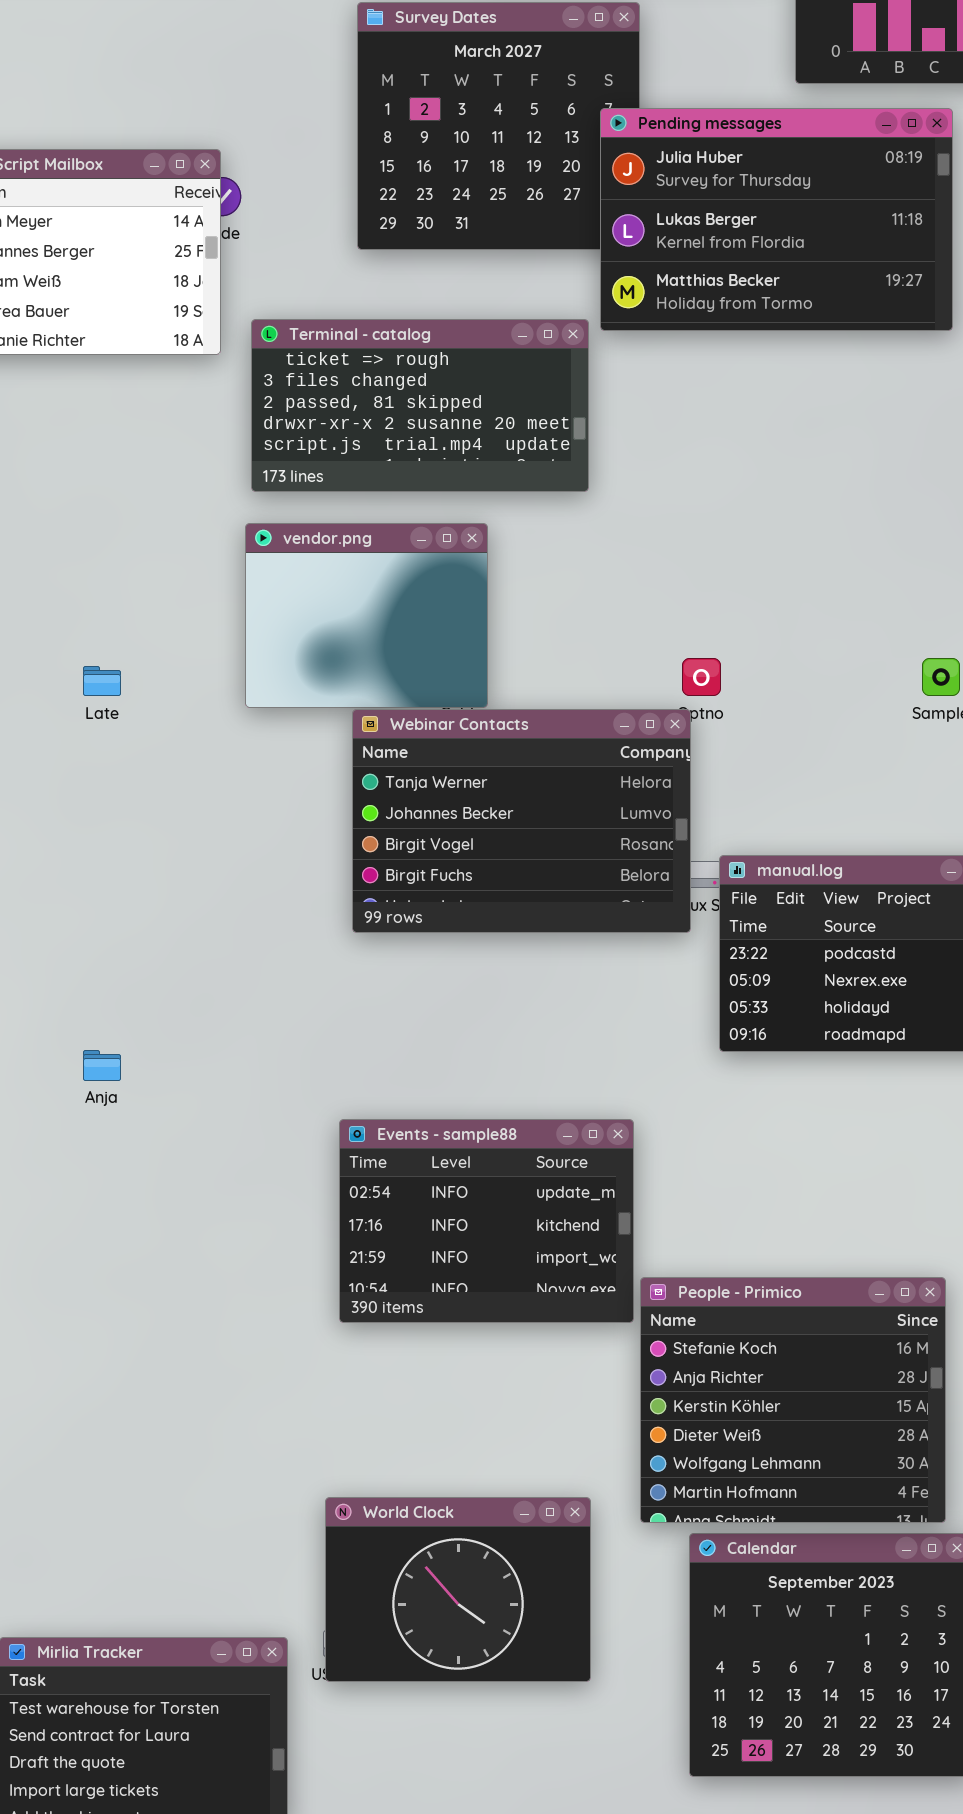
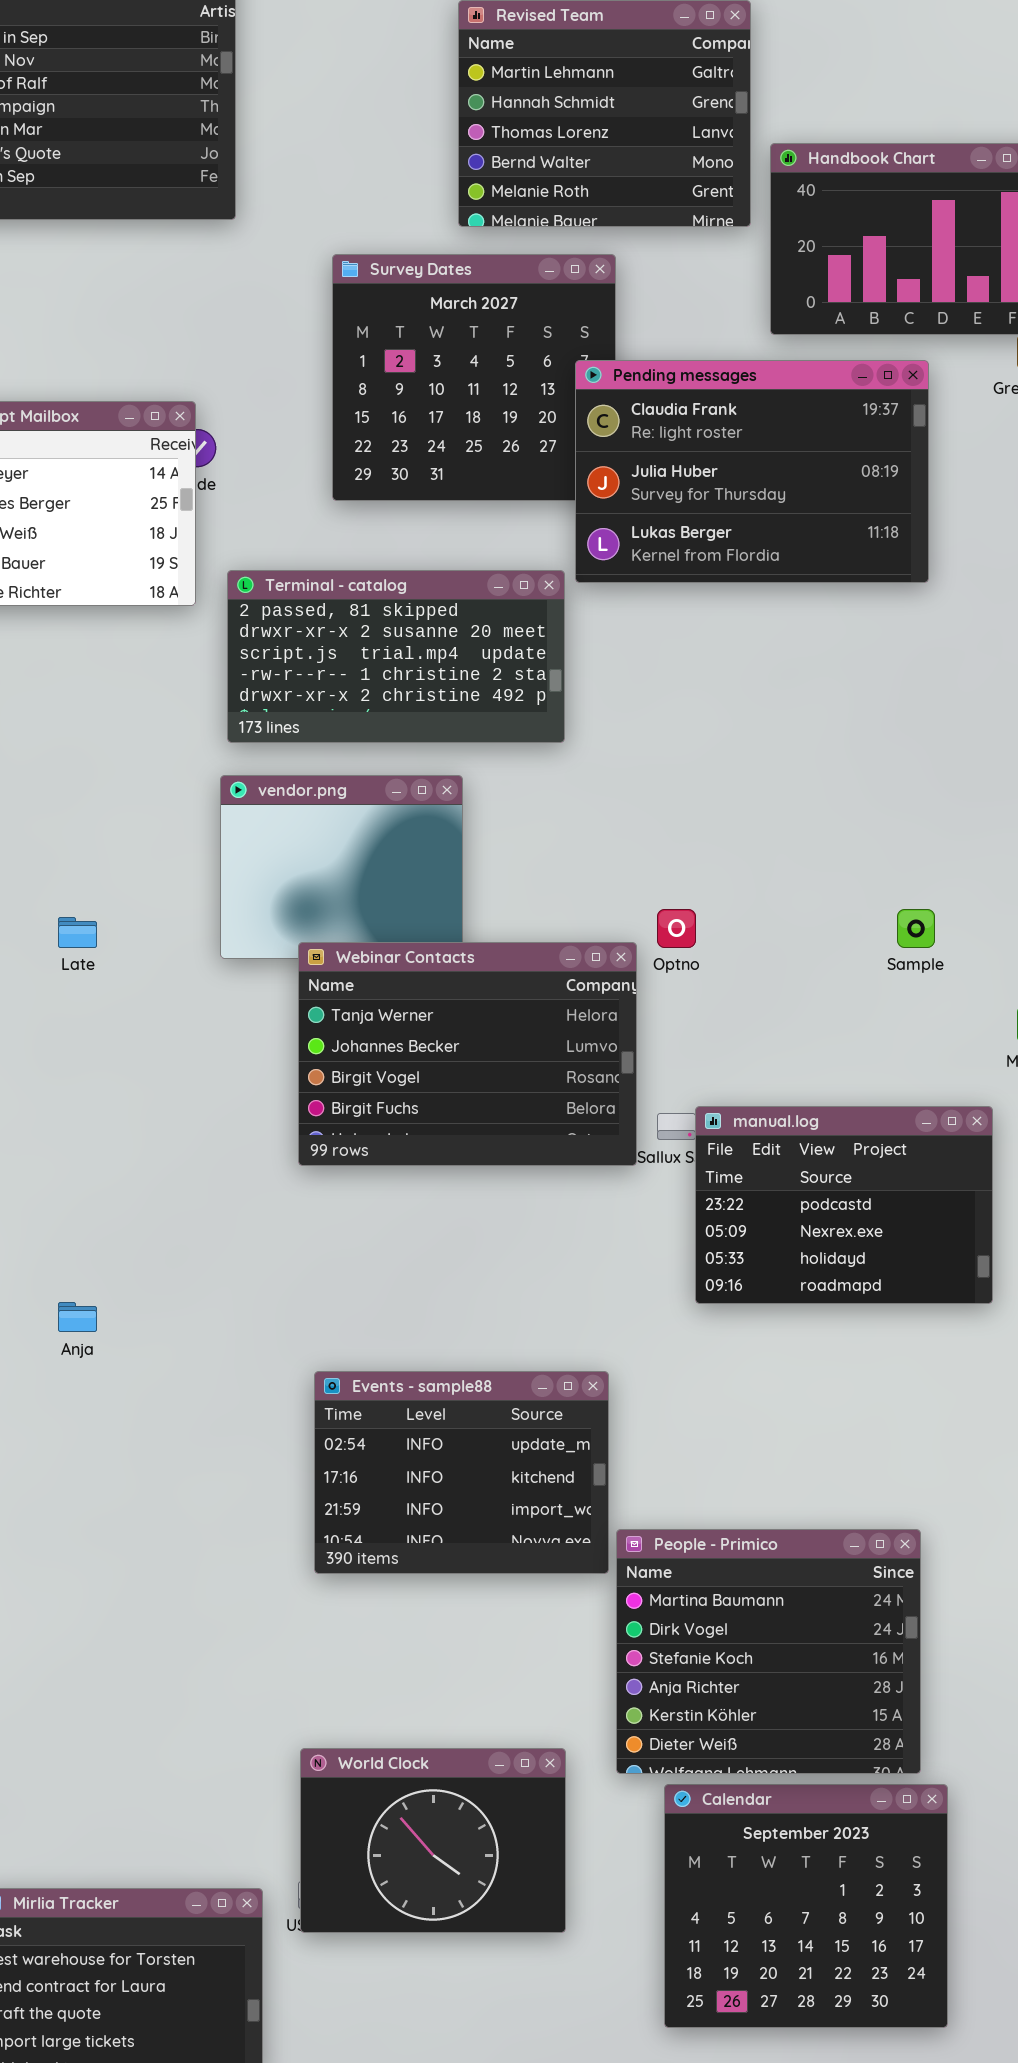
Pending messages: [600,108,953,331] -> [575,360,929,583], scrolled up 1 row
Terminal - catalog: [251,319,589,492] -> [227,570,565,743], scrolled down 2 rows
Webinar Contacts: [352,709,691,933] -> [298,942,637,1166], moved
People - Primico: [640,1277,946,1523] -> [616,1529,921,1774], scrolled up 2 rows

